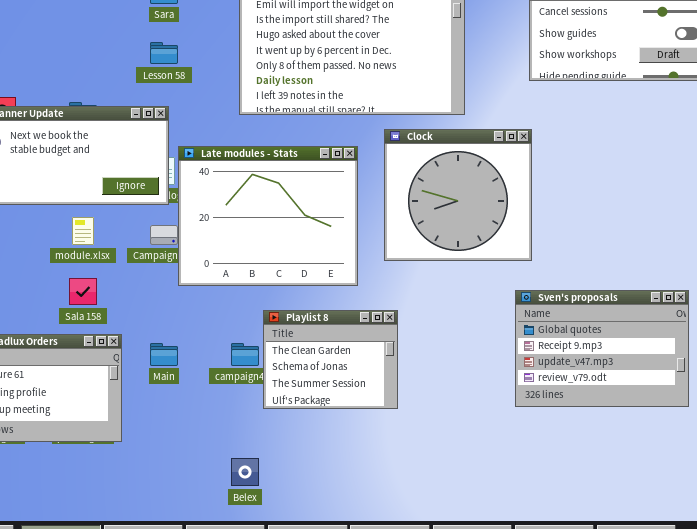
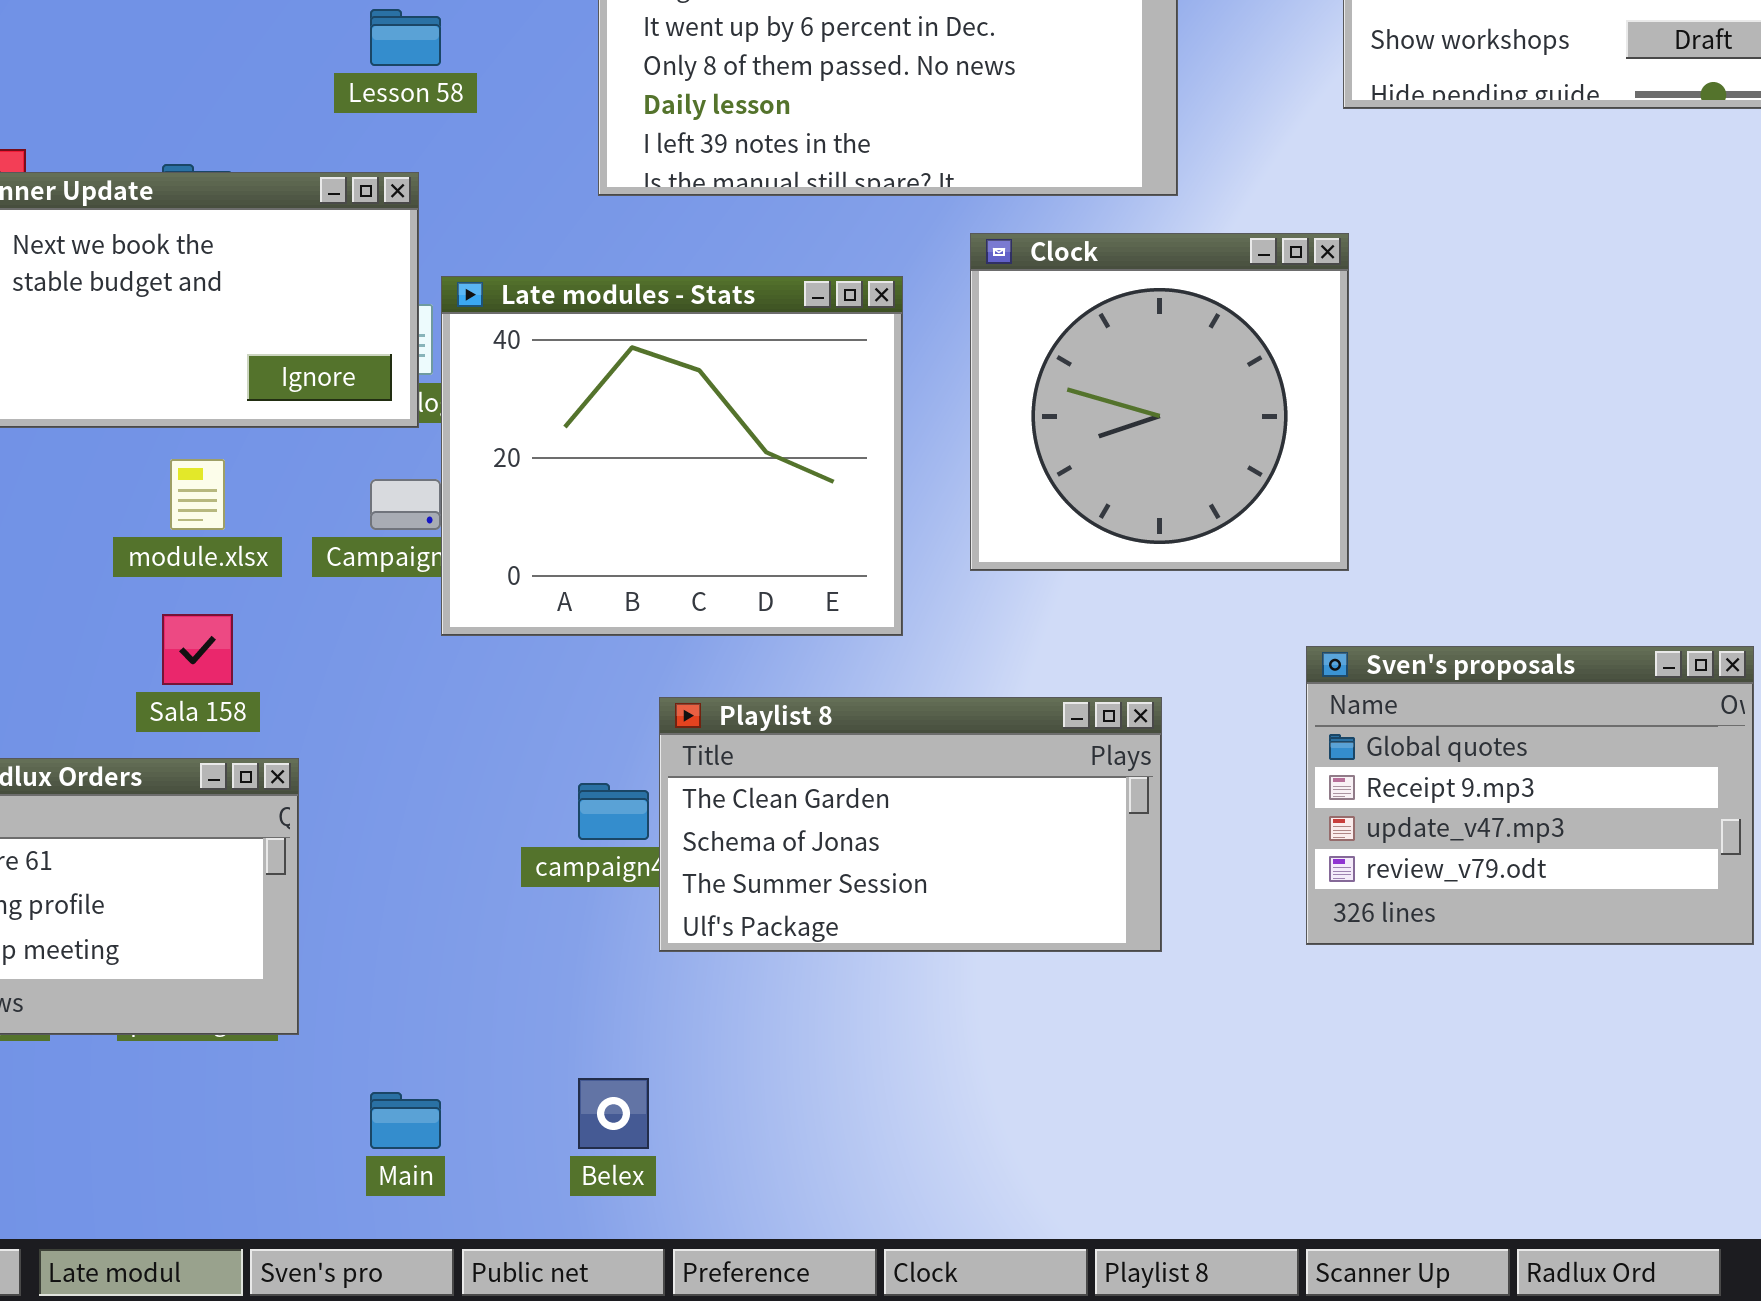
Playlist 8: [263,310,398,409] -> [659,697,1162,952], resized
Main: [150,343,178,366] -> [370,1092,441,1149], moved

